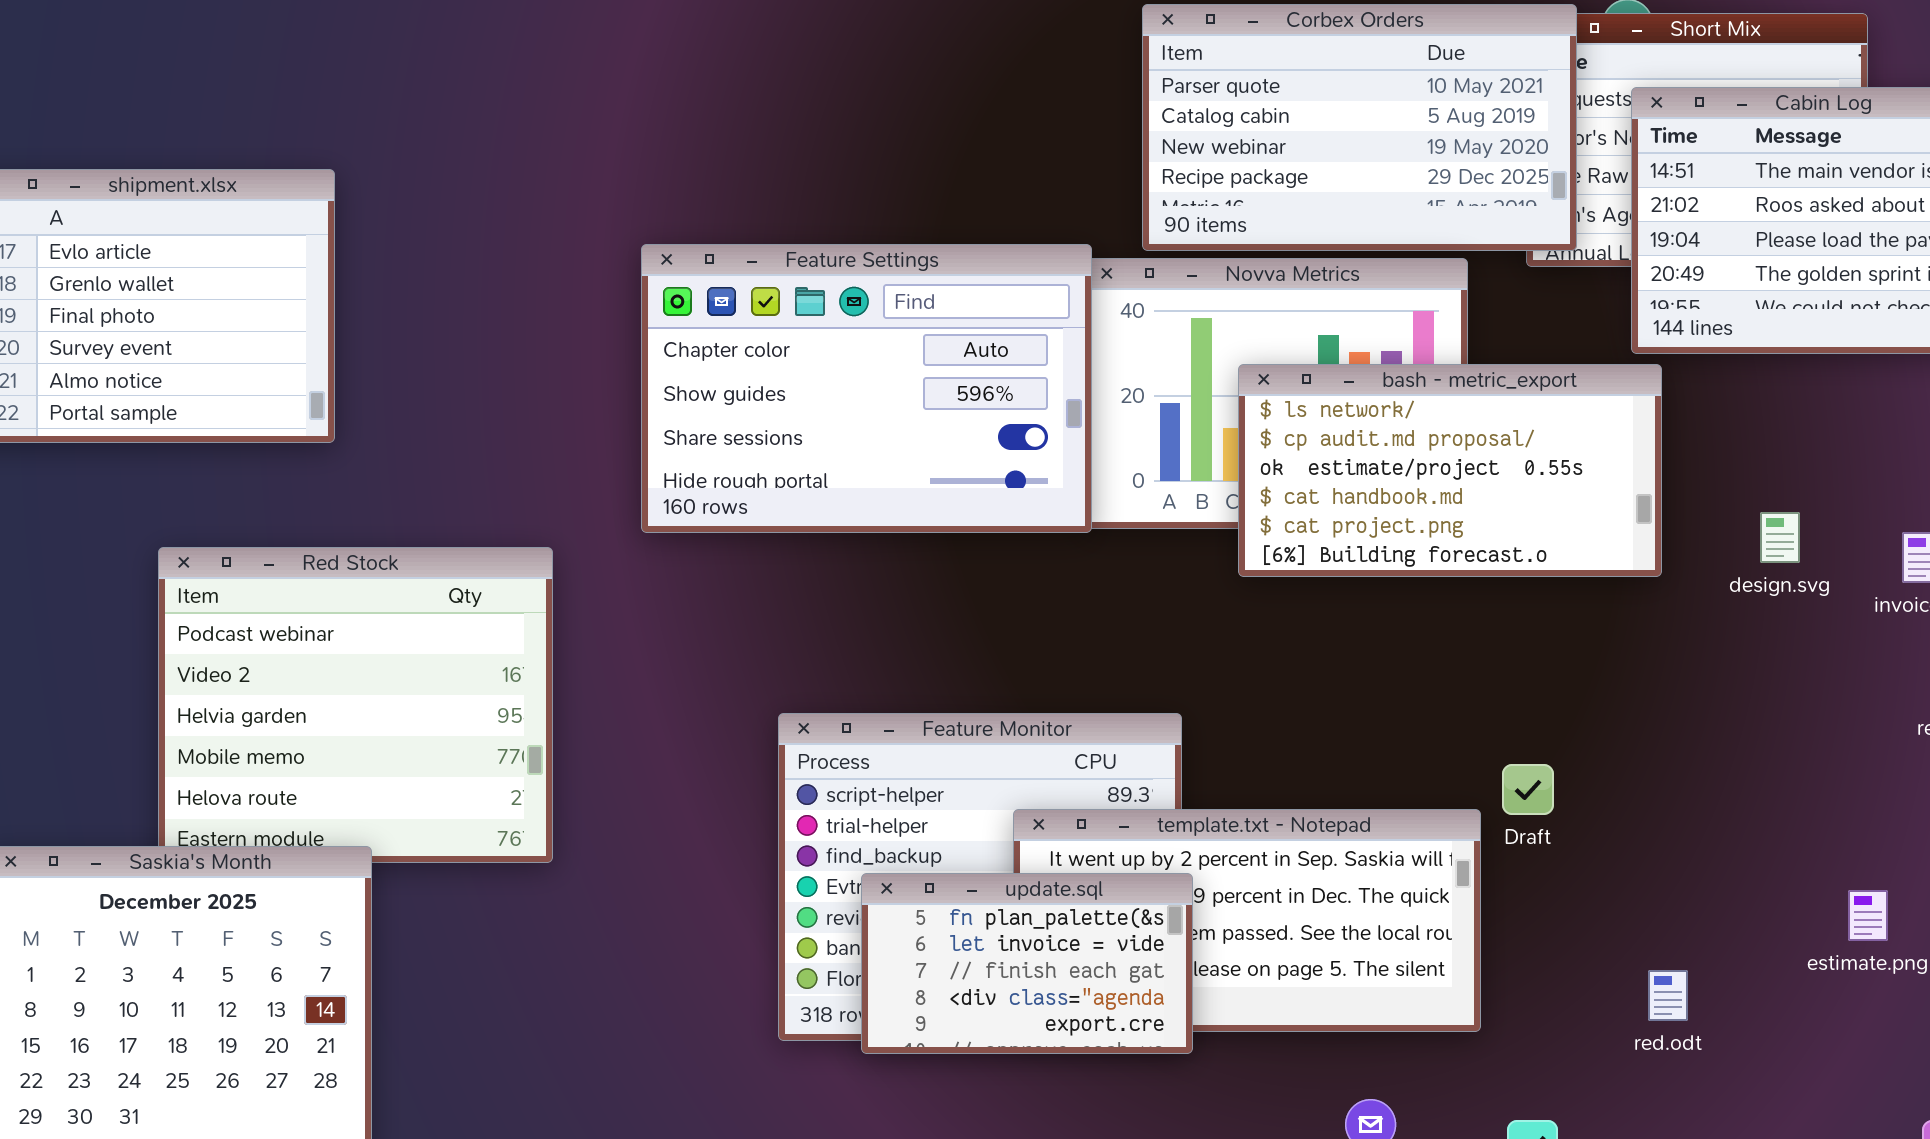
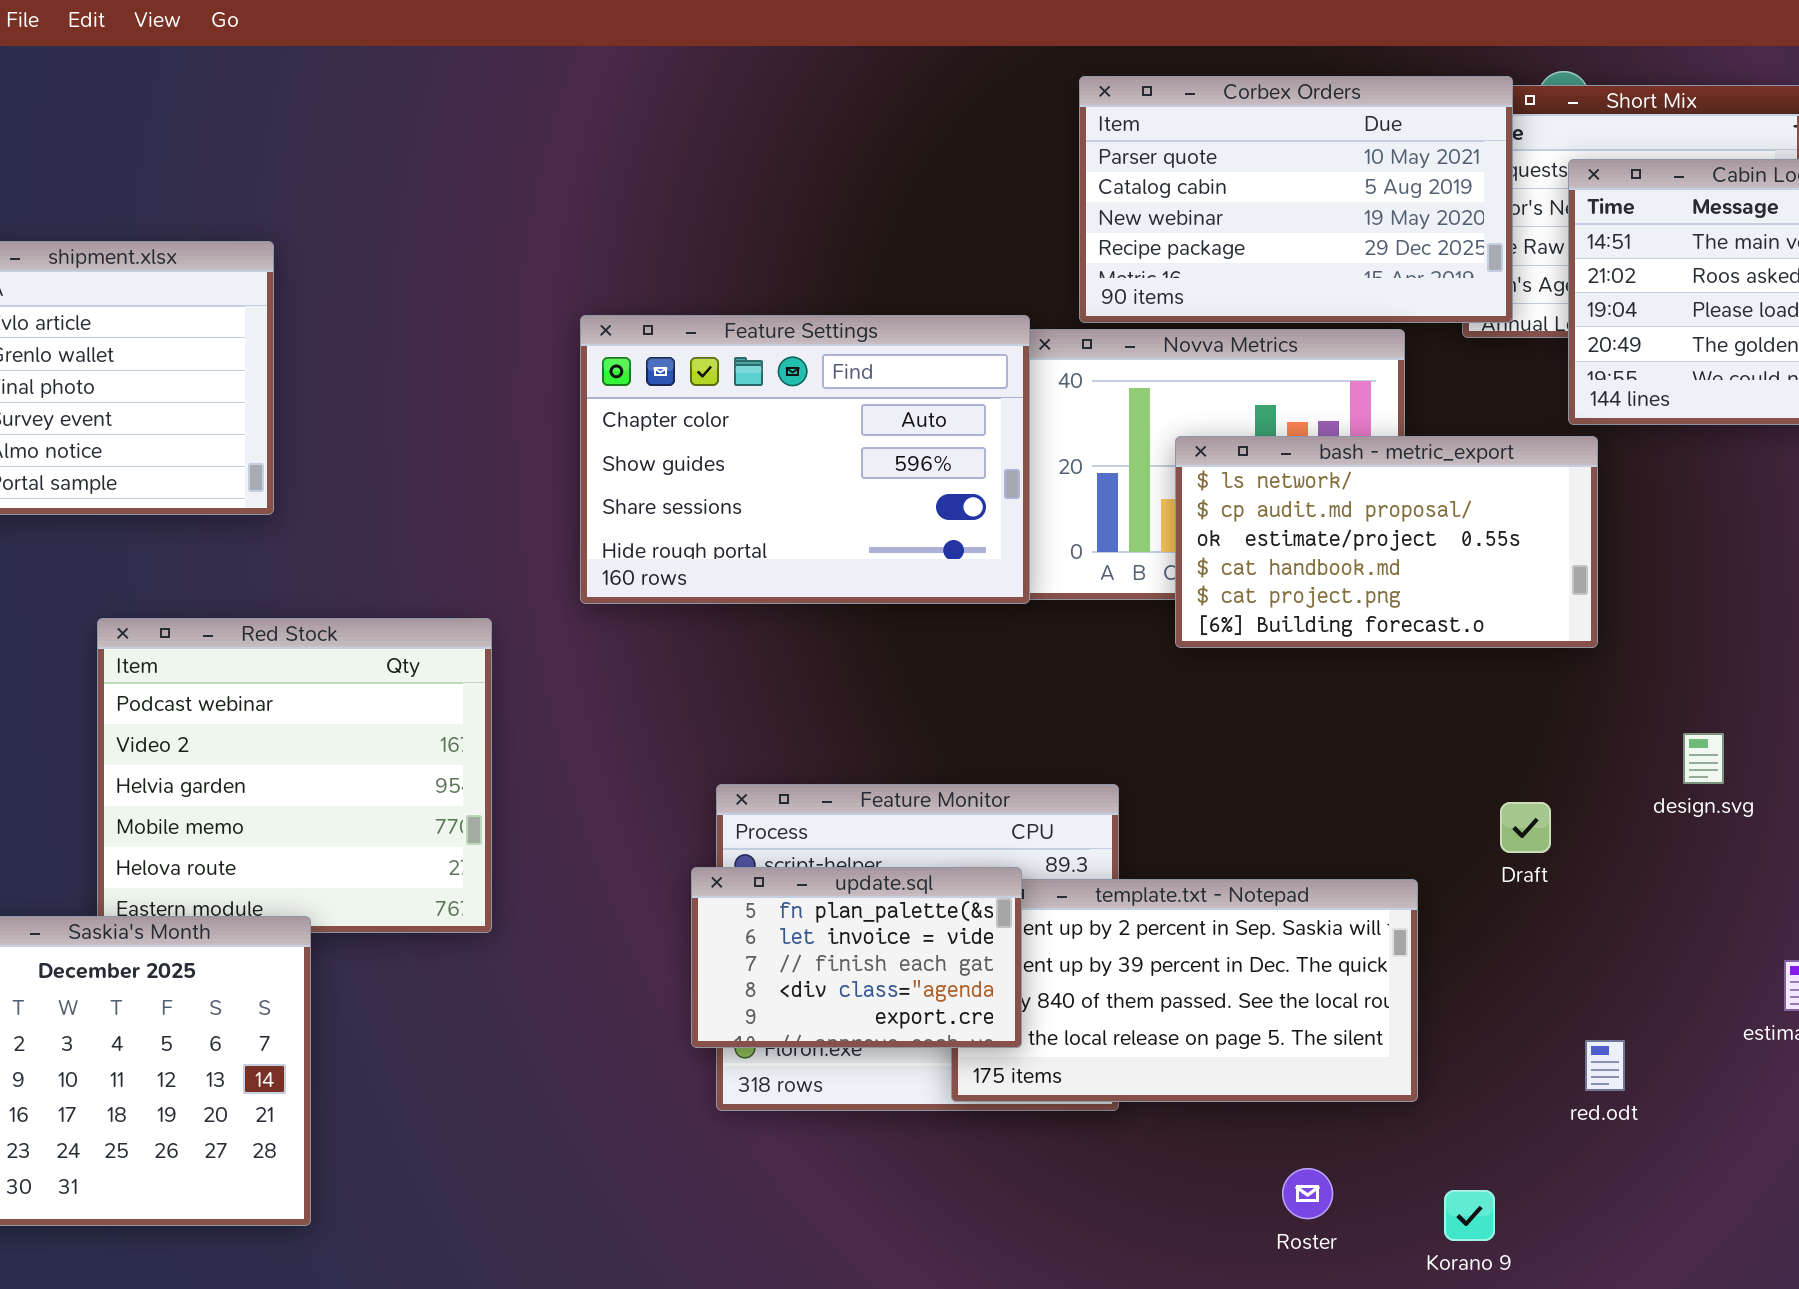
design.svg: [1760,512,1800,563] -> [1683,733,1724,784], moved
Draft: [1502,764,1554,815] -> [1500,802,1551,853], moved
update.sql: [861,873,1193,1054] -> [691,867,1022,1048], moved

